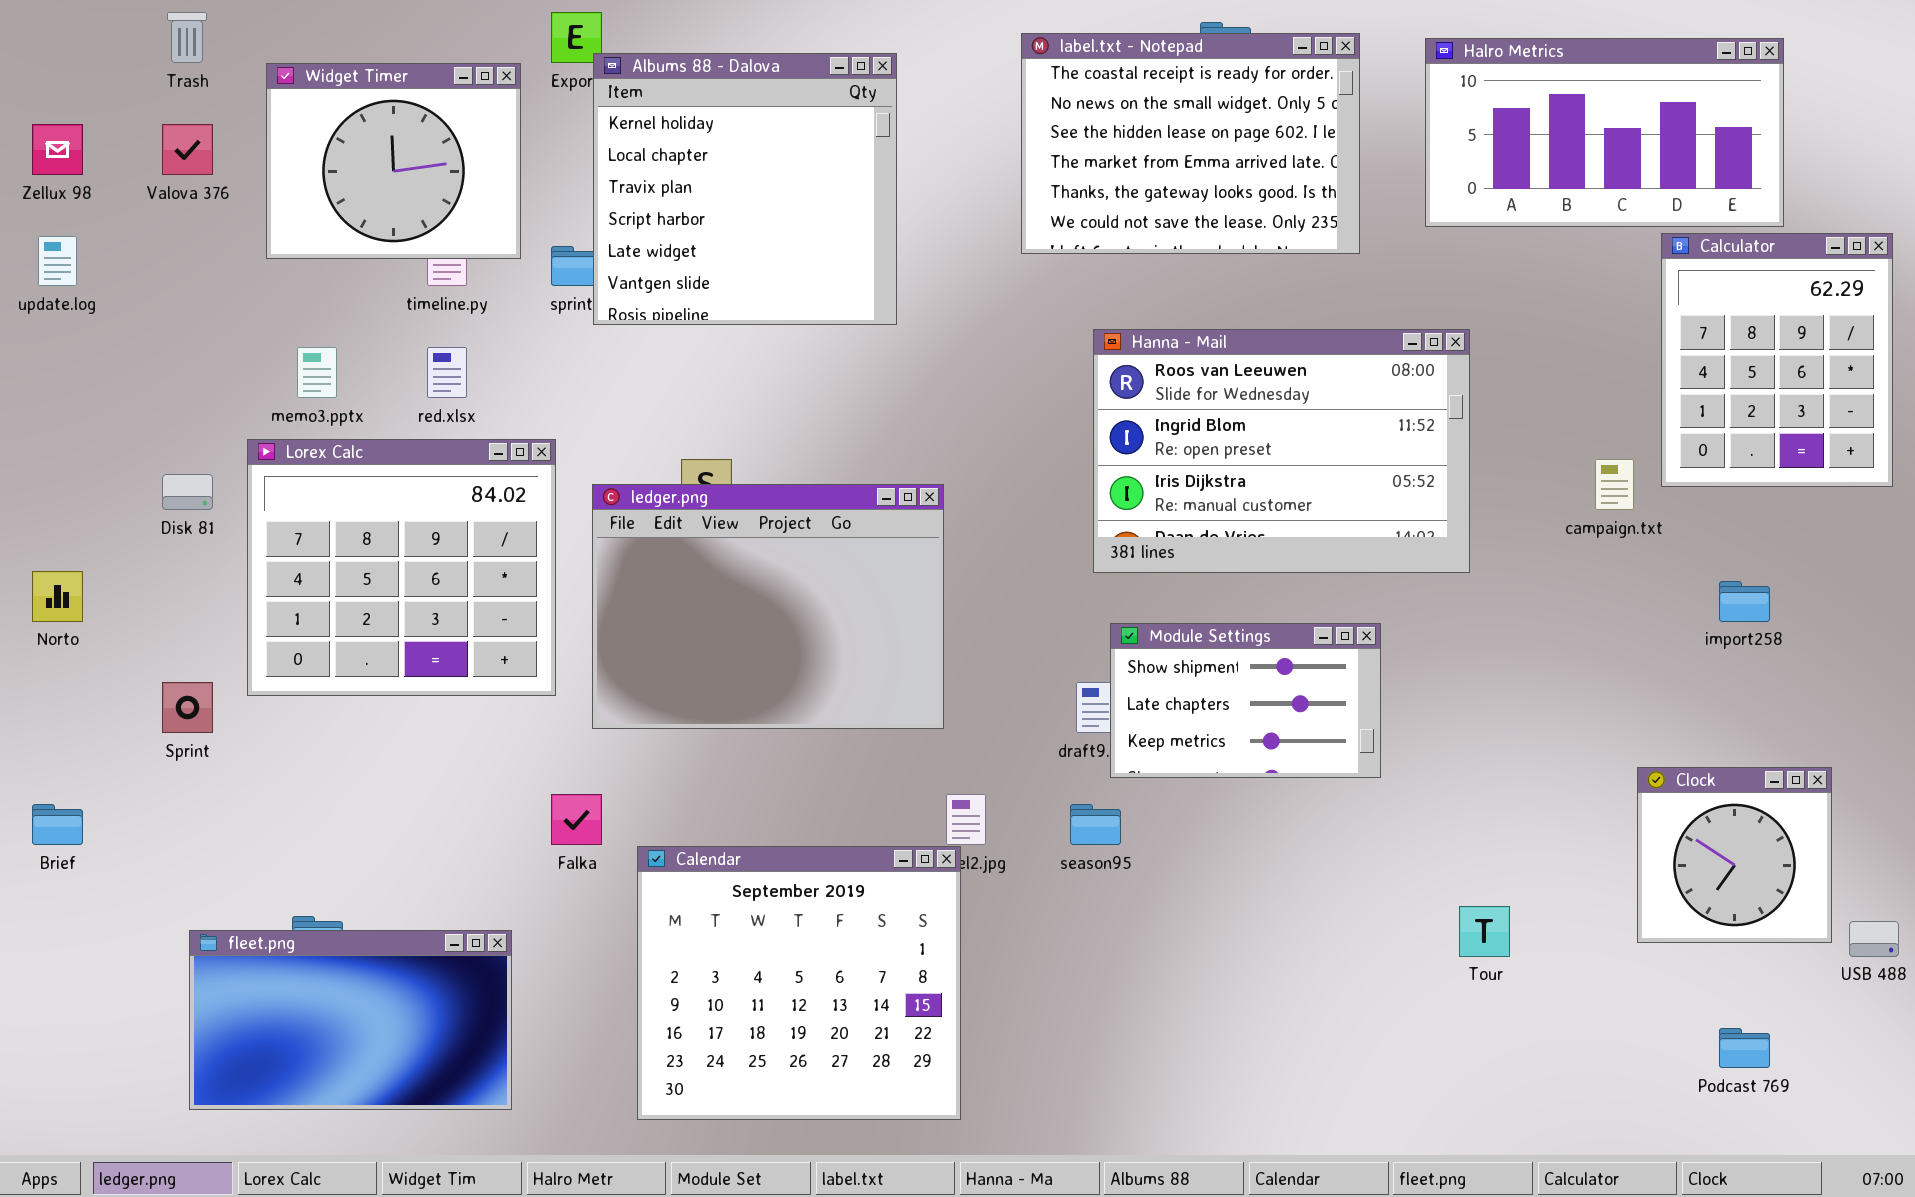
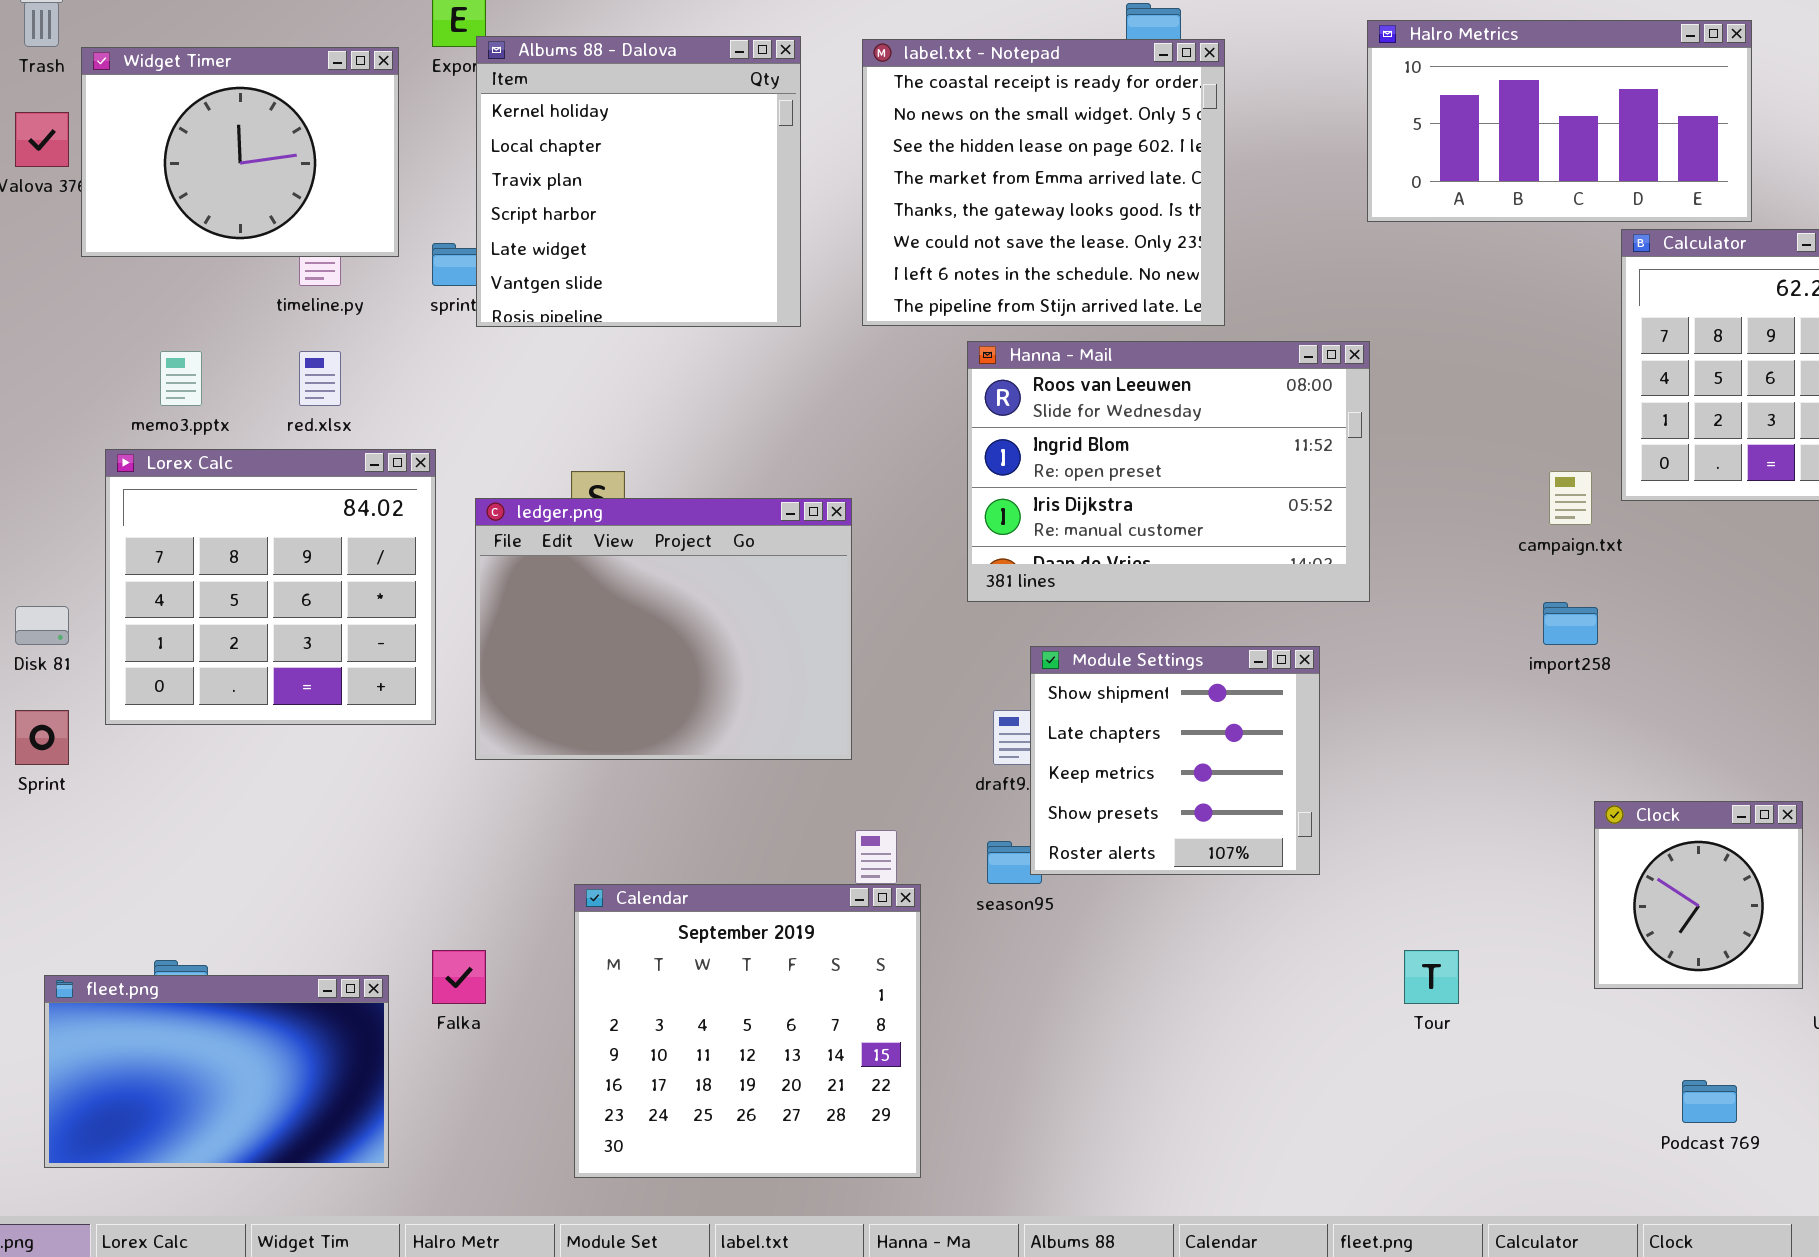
label.txt - Notepad: [1021,33,1360,254] -> [862,39,1225,326], moved, resized
Widget Timer: [266,63,521,259] -> [81,47,399,257], resized
Hanna - Mail: [1093,329,1470,573] -> [967,341,1370,602], moved
Disk 81: [162,474,213,510] -> [15,606,69,645], moved
import258: [1719,581,1770,622] -> [1543,602,1598,645], moved
Module Settings: [1110,623,1381,778] -> [1030,646,1320,875], resized
Falka: [551,794,602,845] -> [432,950,486,1004], moved
Calendar: [637,846,961,1120] -> [574,884,921,1178], moved

